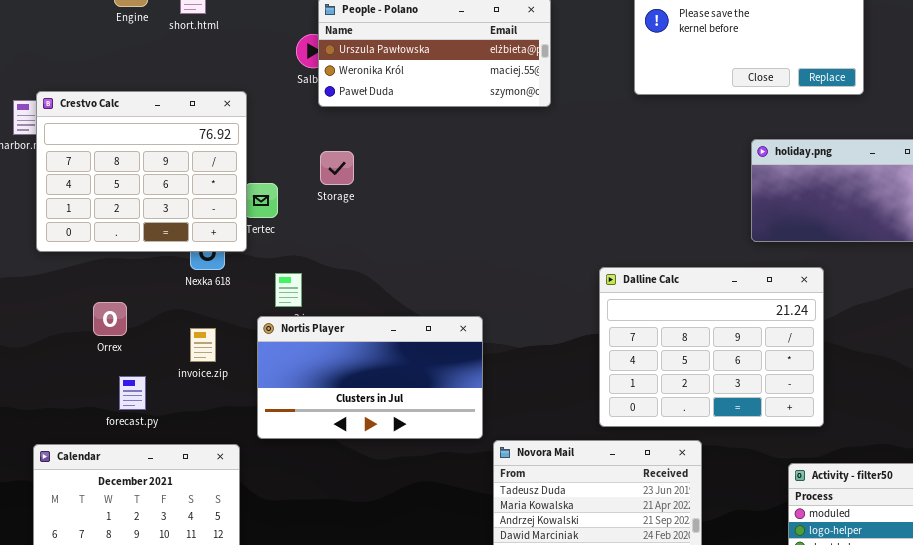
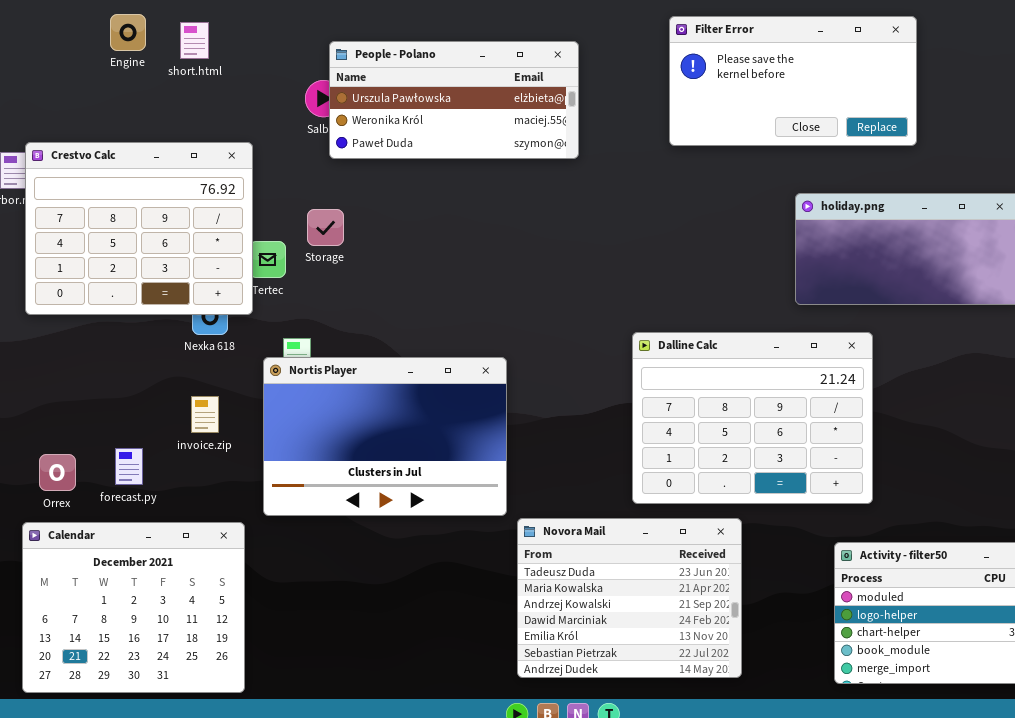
Storage: [320,151,354,185] -> [307,209,344,246], moved
Orrex: [93,302,127,336] -> [39,454,76,491], moved
Nortis Player: [257,316,483,439] -> [263,357,507,516], resized

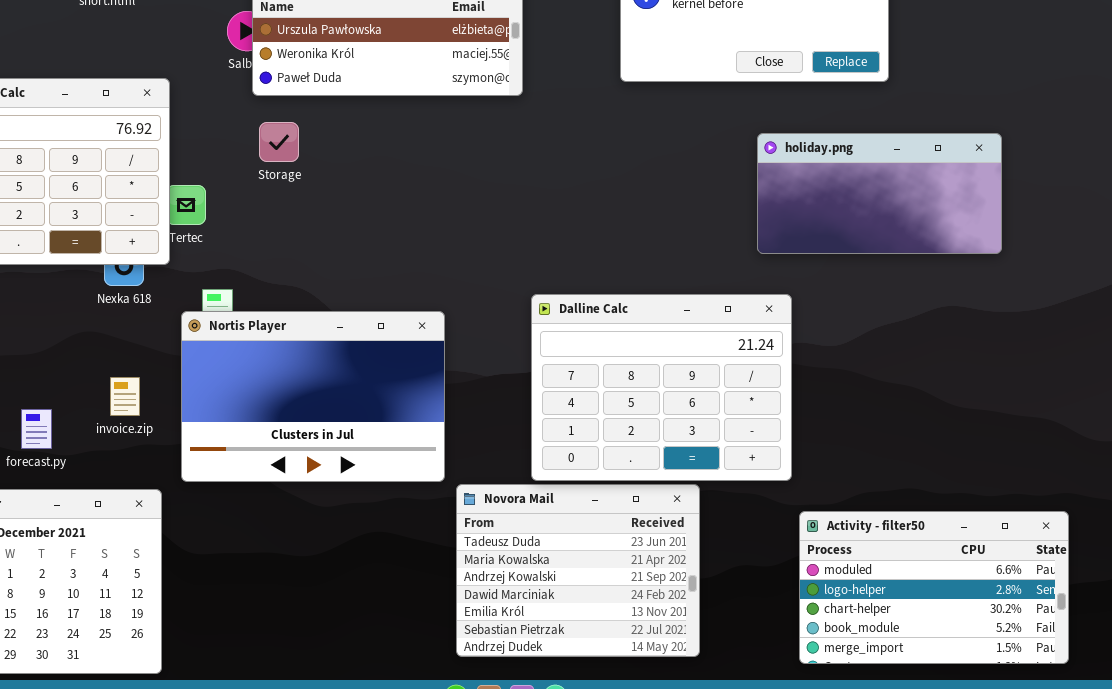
Storage: [307,209,344,246] -> [259,122,299,162], moved
Dalline Calc: [632,332,873,504] -> [531,294,792,481], moved
invoice.zip: [191,396,219,433] -> [110,377,140,416], moved

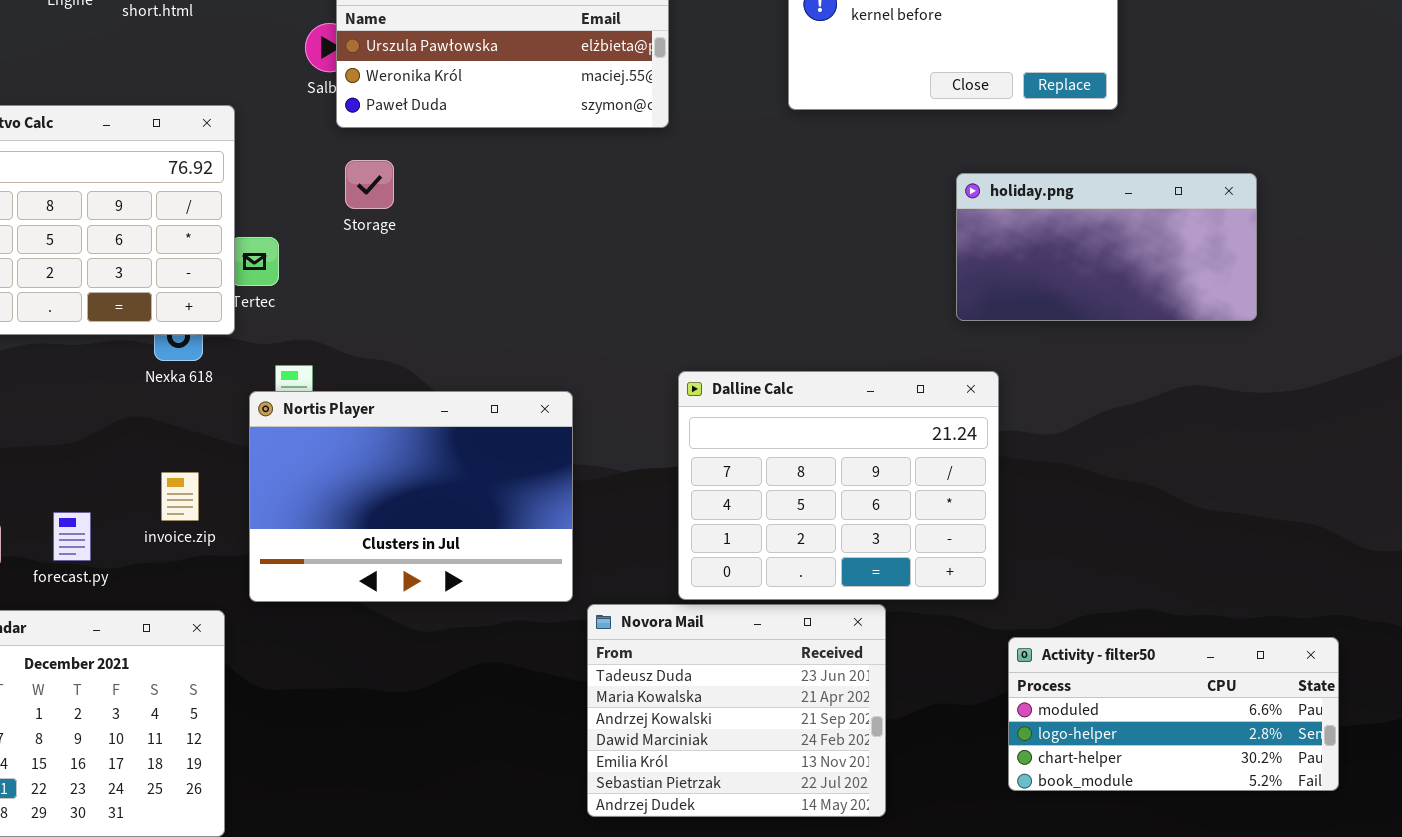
Activity - filter50: [799,511,1069,664] -> [1008,637,1339,791], resized

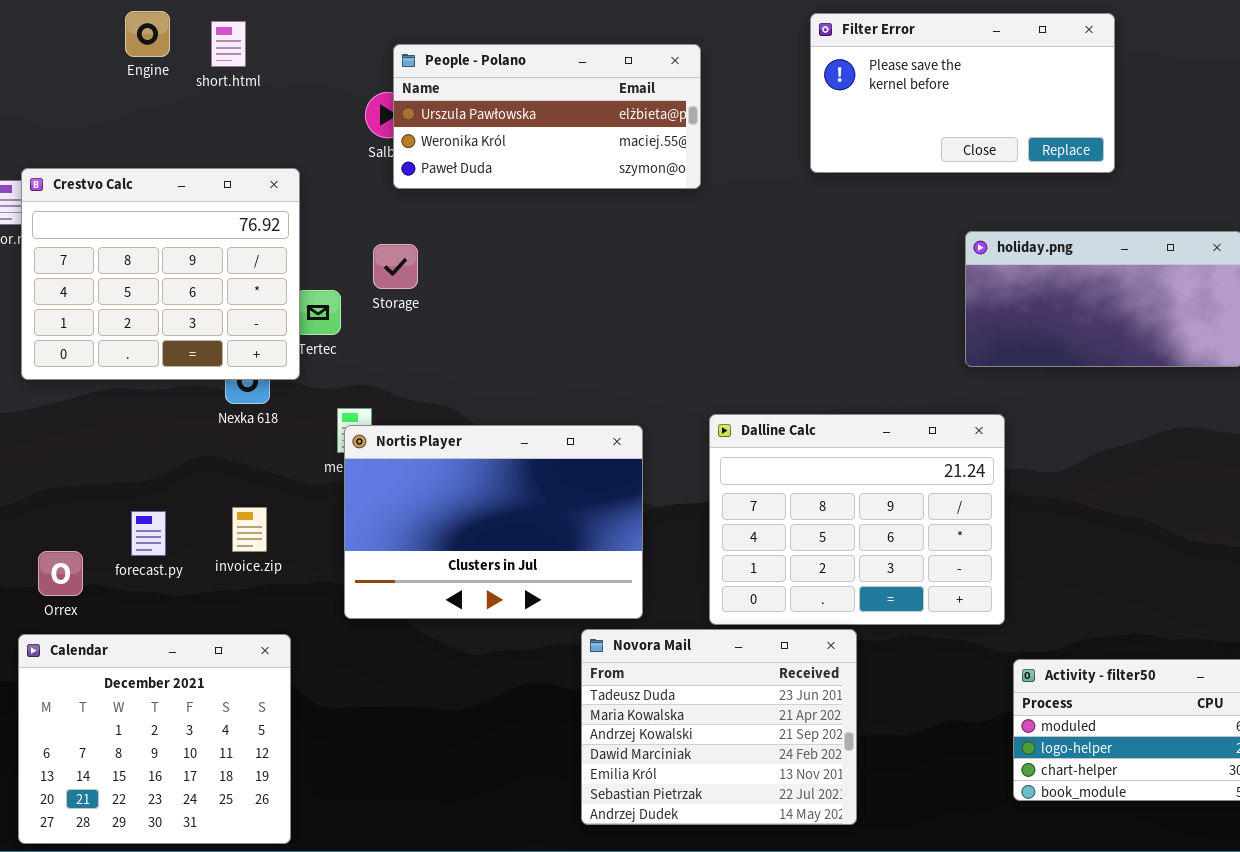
Storage: [345,160,394,209] -> [373,244,418,289], moved
Nortis Player: [249,391,573,602] -> [344,425,643,619], moved
forecast.py: [53,512,91,561] -> [131,511,166,556], moved
Novora Mail: [587,604,886,817] -> [581,629,857,825], moved

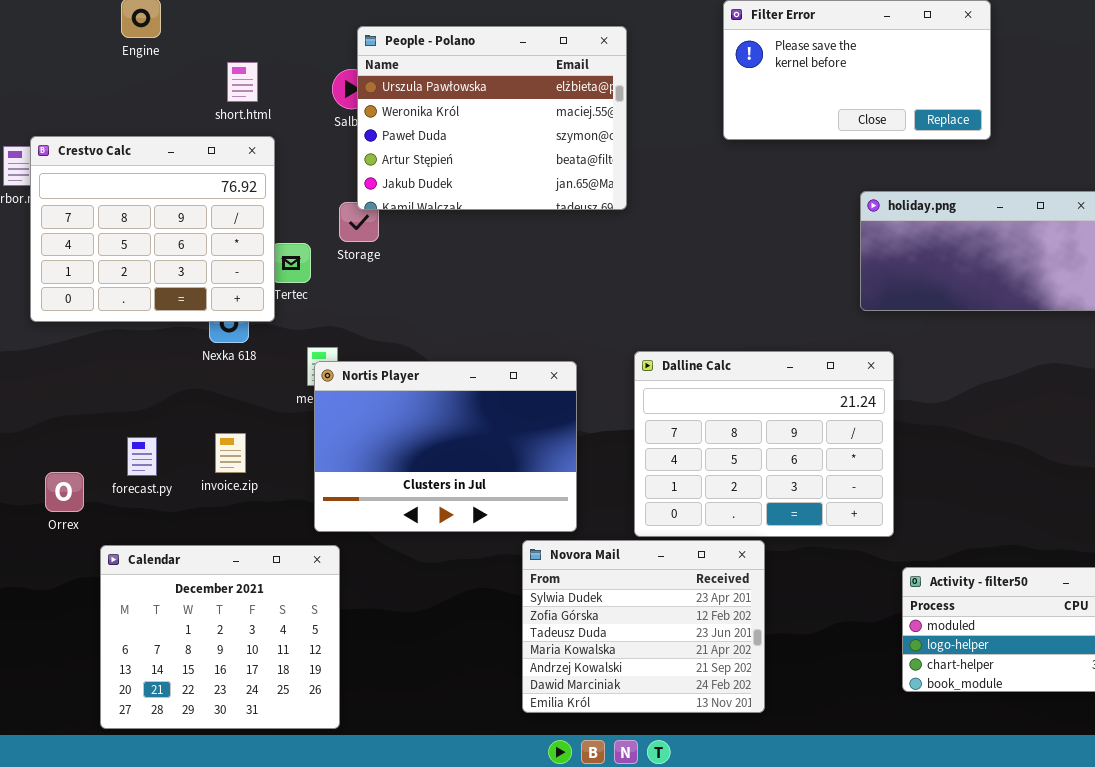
short.html: [211,21,246,67] -> [227,62,258,102], moved
People - Polano: [393,44,701,189] -> [357,26,627,210], resized
Novora Mail: [581,629,857,825] -> [522,540,765,713], scrolled up 2 rows
Calendar: [18,634,291,844] -> [100,545,340,729], moved

